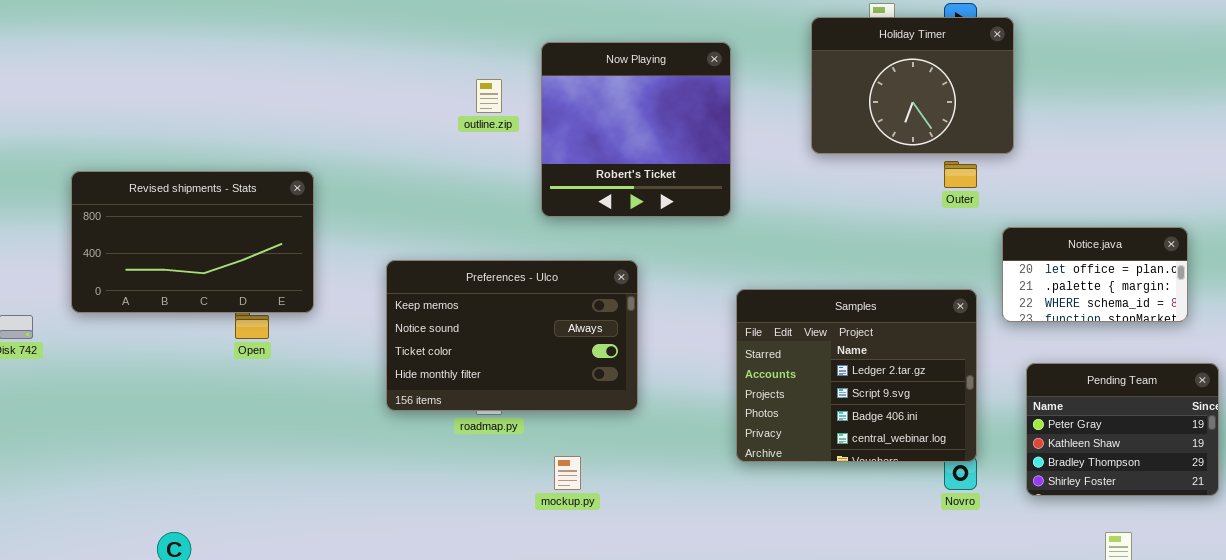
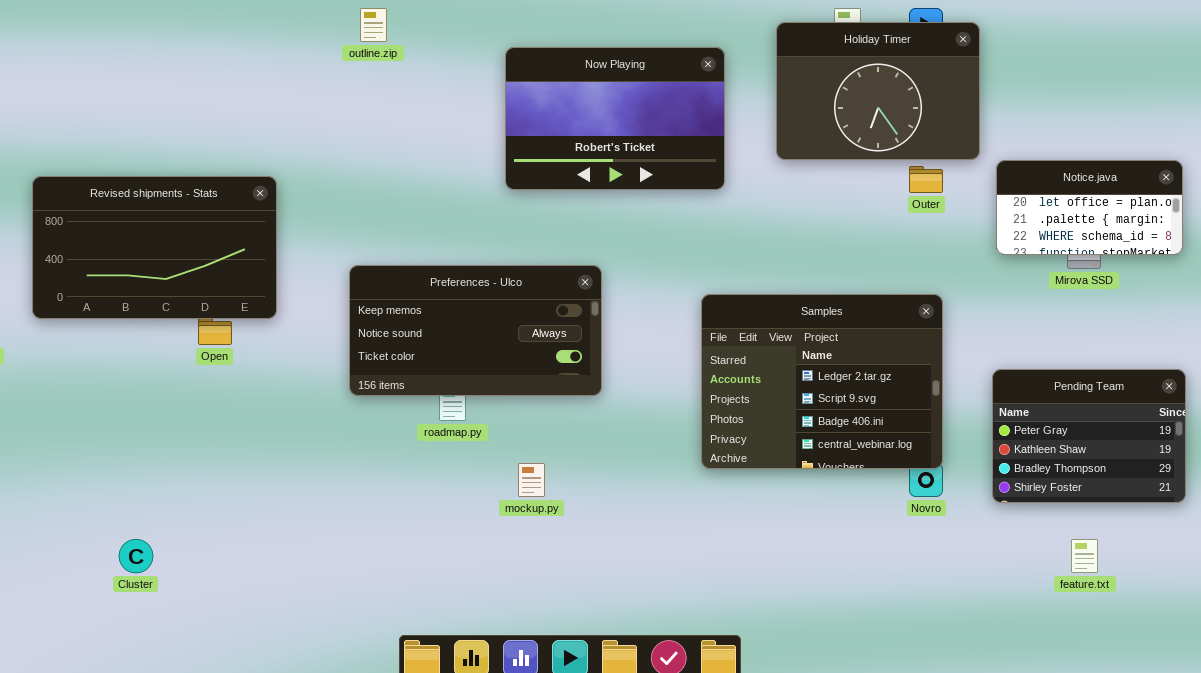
Now Playing: [541,42,731,217] -> [505,47,725,190], resized
outline.zip: [476,79,502,113] -> [360,8,387,42], moved
Notice.java: [1002,227,1188,322] -> [996,160,1183,255], moved
Preferences - Ulco: [386,260,638,411] -> [349,265,602,396], resized

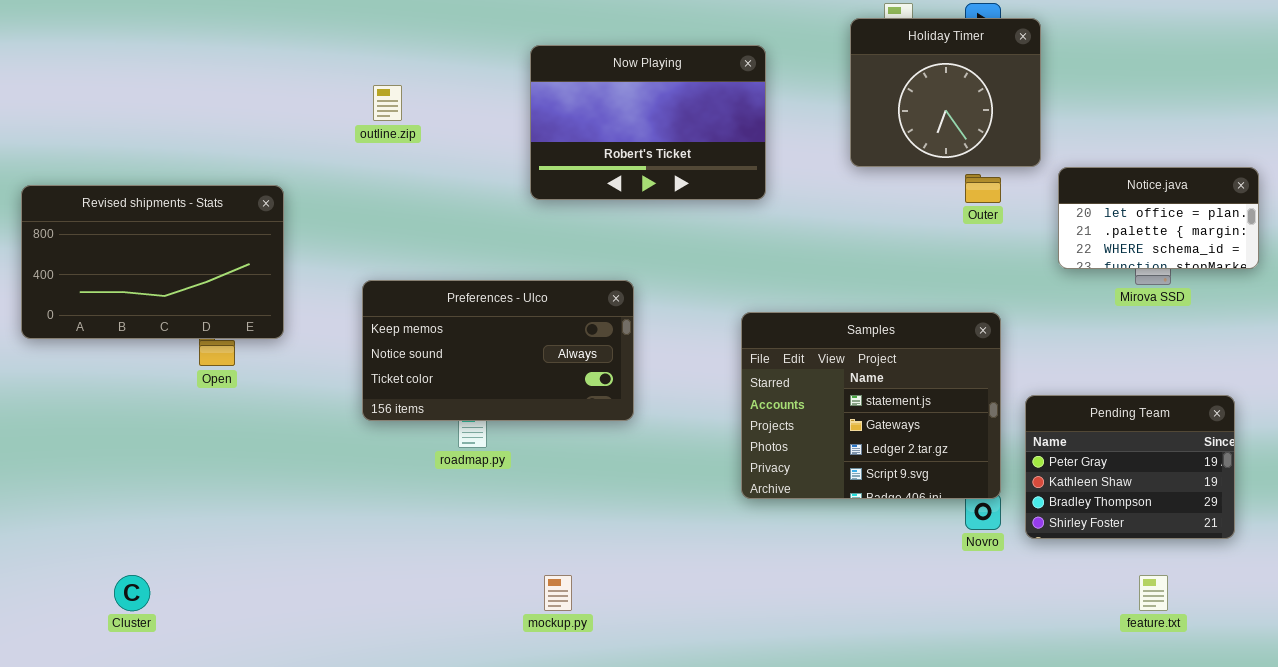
outline.zip: [360,8,387,42] -> [373,85,402,121], moved
Holiday Timer: [776,22,980,160] -> [850,18,1041,167], resized
Samples: [701,294,943,469] -> [741,312,1001,499], scrolled up 2 rows
Pending Team: [992,369,1186,503] -> [1025,395,1235,539], moved
mockup.py: [518,463,545,497] -> [544,575,572,611], moved

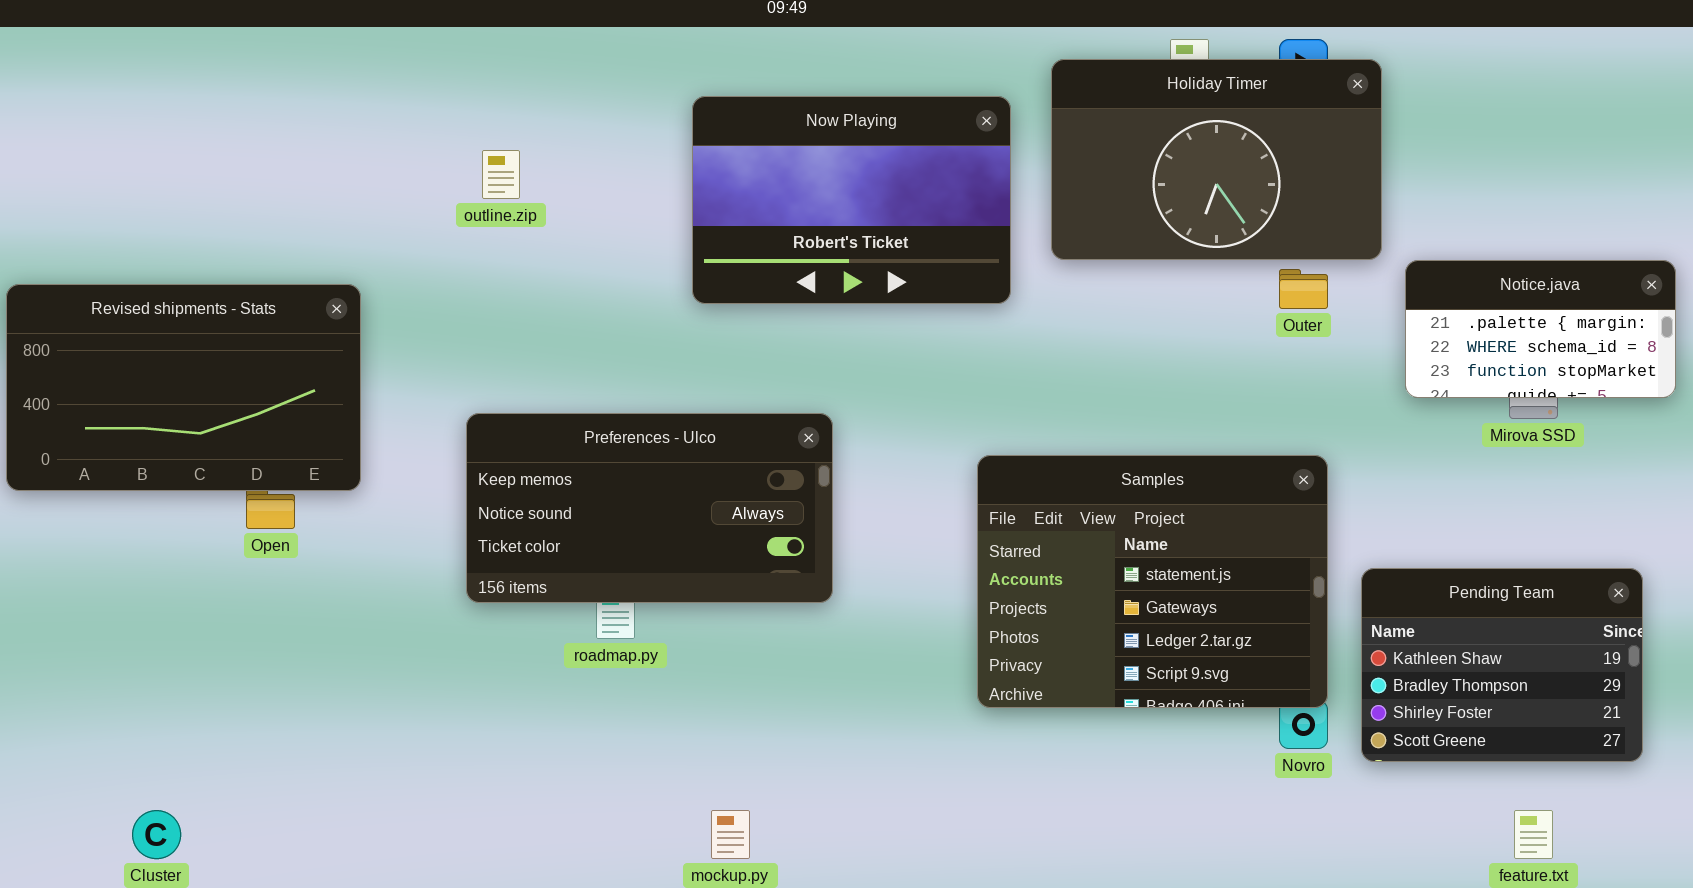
Holiday Timer: [850,18,1041,167] -> [1051,59,1382,260], resized
Notice.java: [1058,167,1259,269] -> [1405,260,1676,398], scrolled down 1 row
Pending Team: [1025,395,1235,539] -> [1361,568,1643,762], scrolled down 1 row

